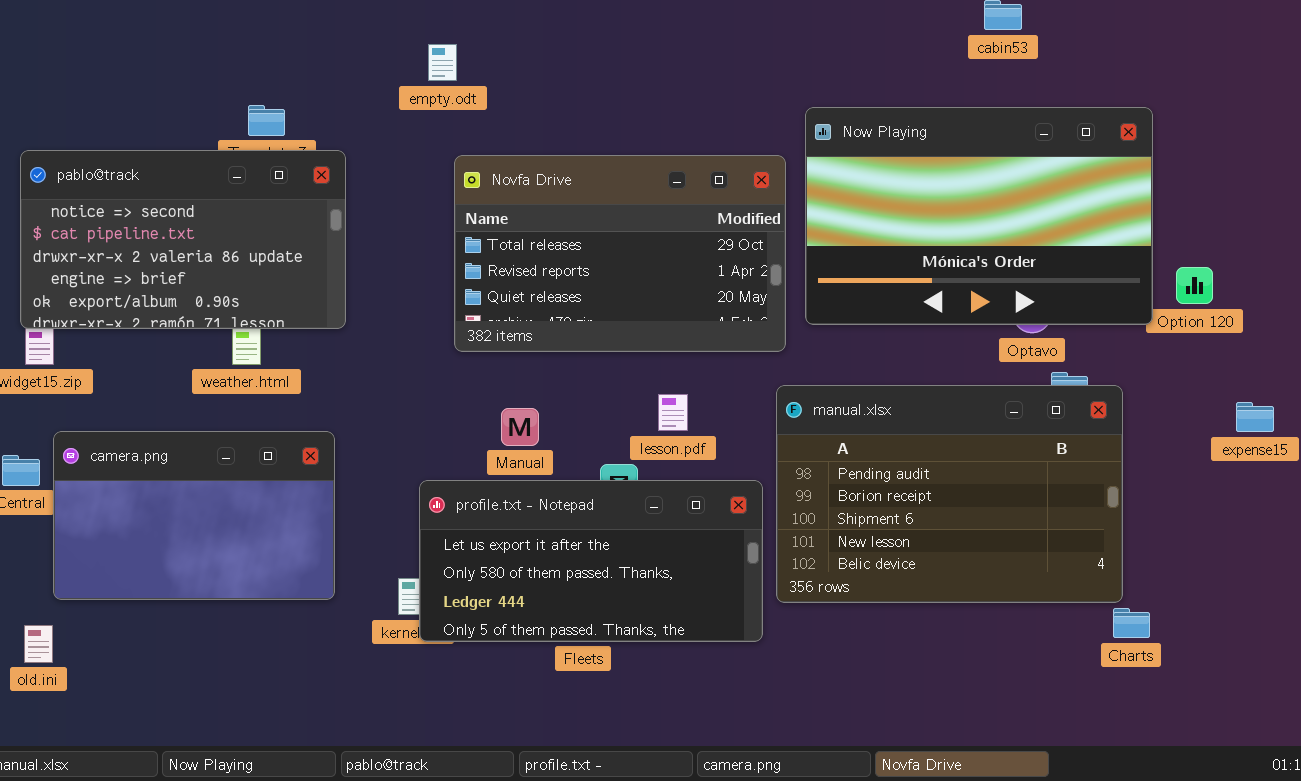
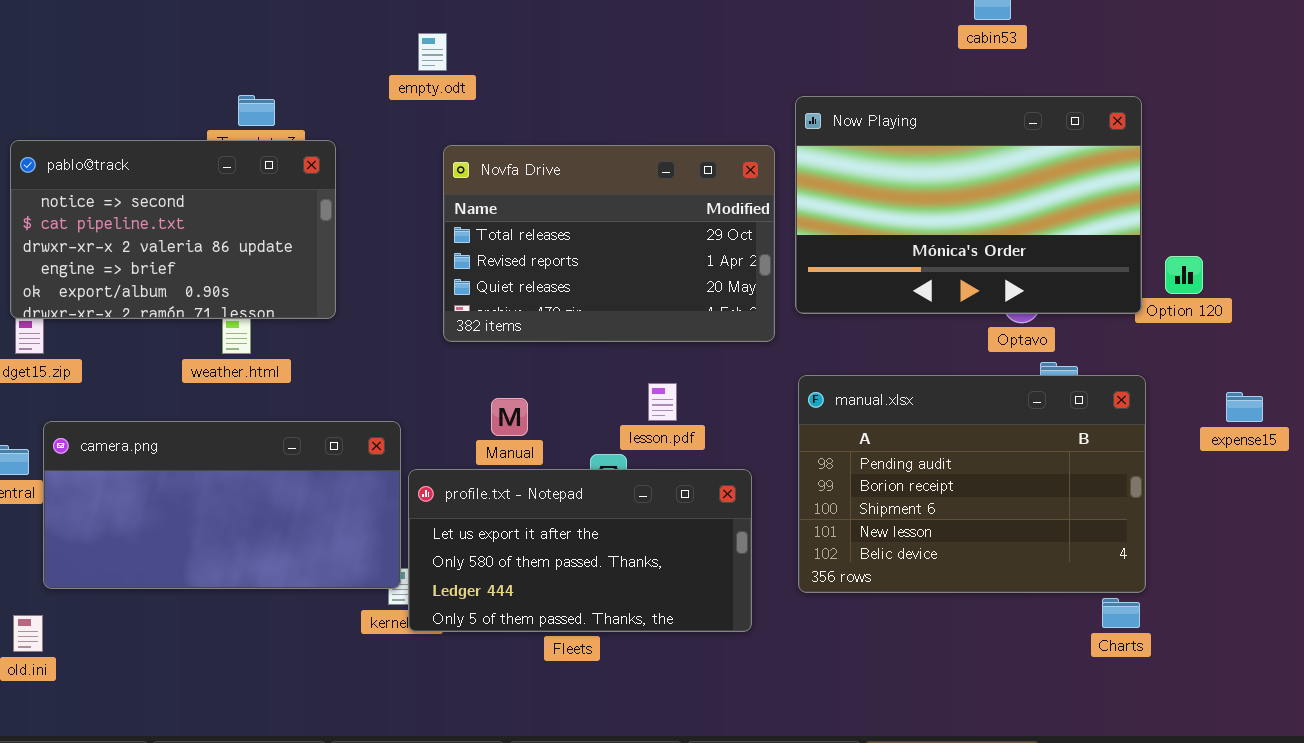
manual.xlsx: [776,385,1123,603] -> [798,375,1146,593], moved
camera.png: [53,431,335,600] -> [43,421,401,589], resized

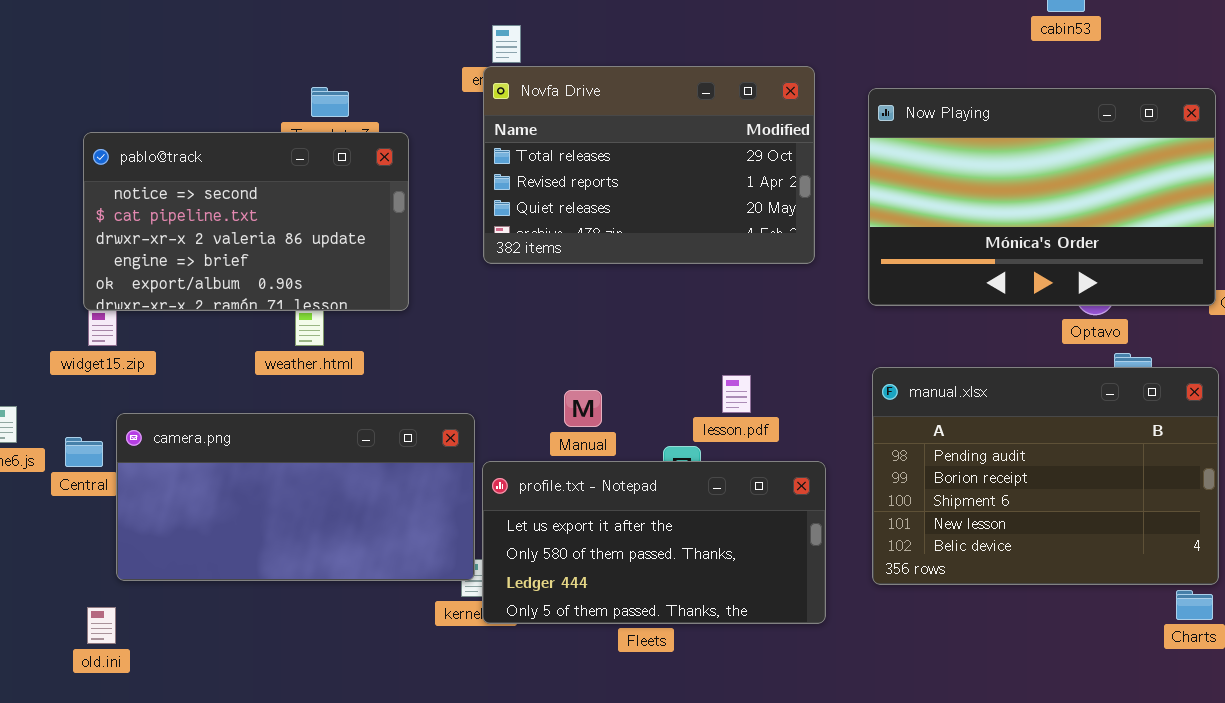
Novfa Drive: [443,145,775,342] -> [483,66,815,264], moved

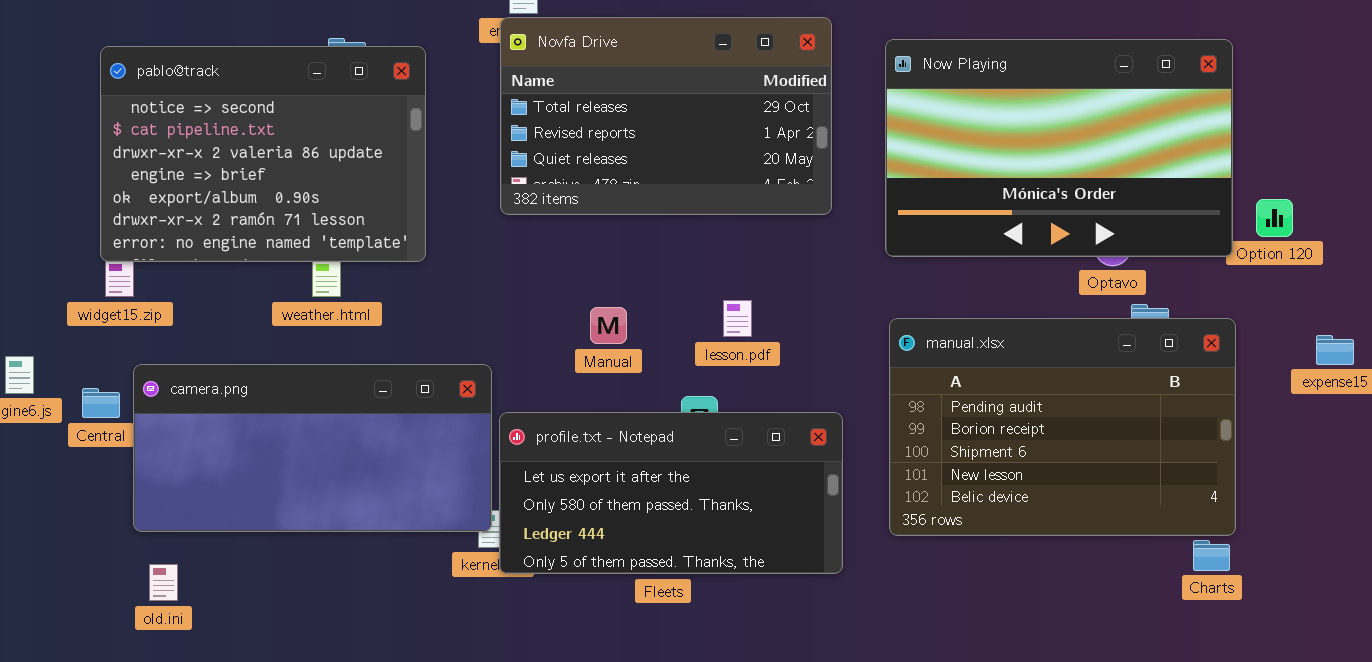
pablo@track: [83,132,409,311] -> [100,46,426,262], resized
lesson.pdf: [722,375,751,413] -> [723,300,752,337], moved
Manual: [564,390,602,427] -> [590,307,627,344], moved
old.ini: [87,607,116,644] -> [149,564,178,601], moved

